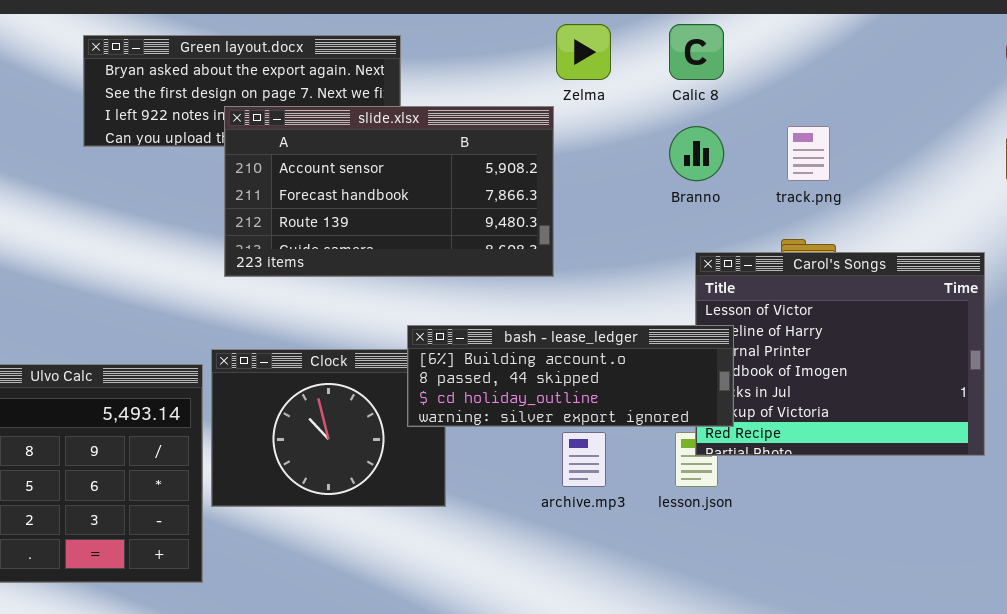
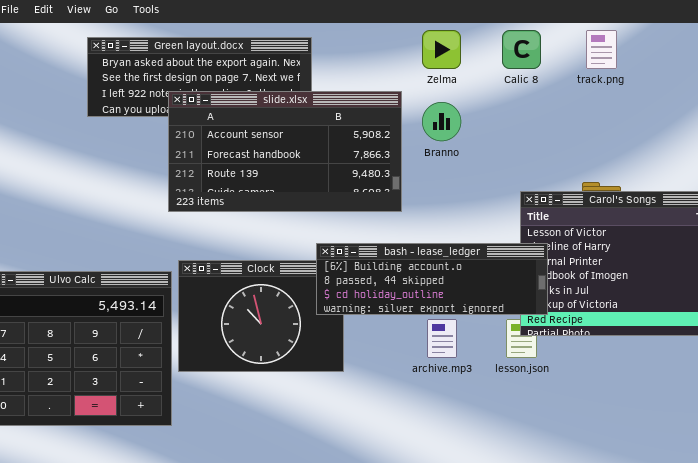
slide.xlsx: [224,106,554,277] -> [168,91,402,212], moved
Branno: [669,126,724,181] -> [422,102,461,141], moved
track.png: [787,126,830,181] -> [586,30,617,69], moved

